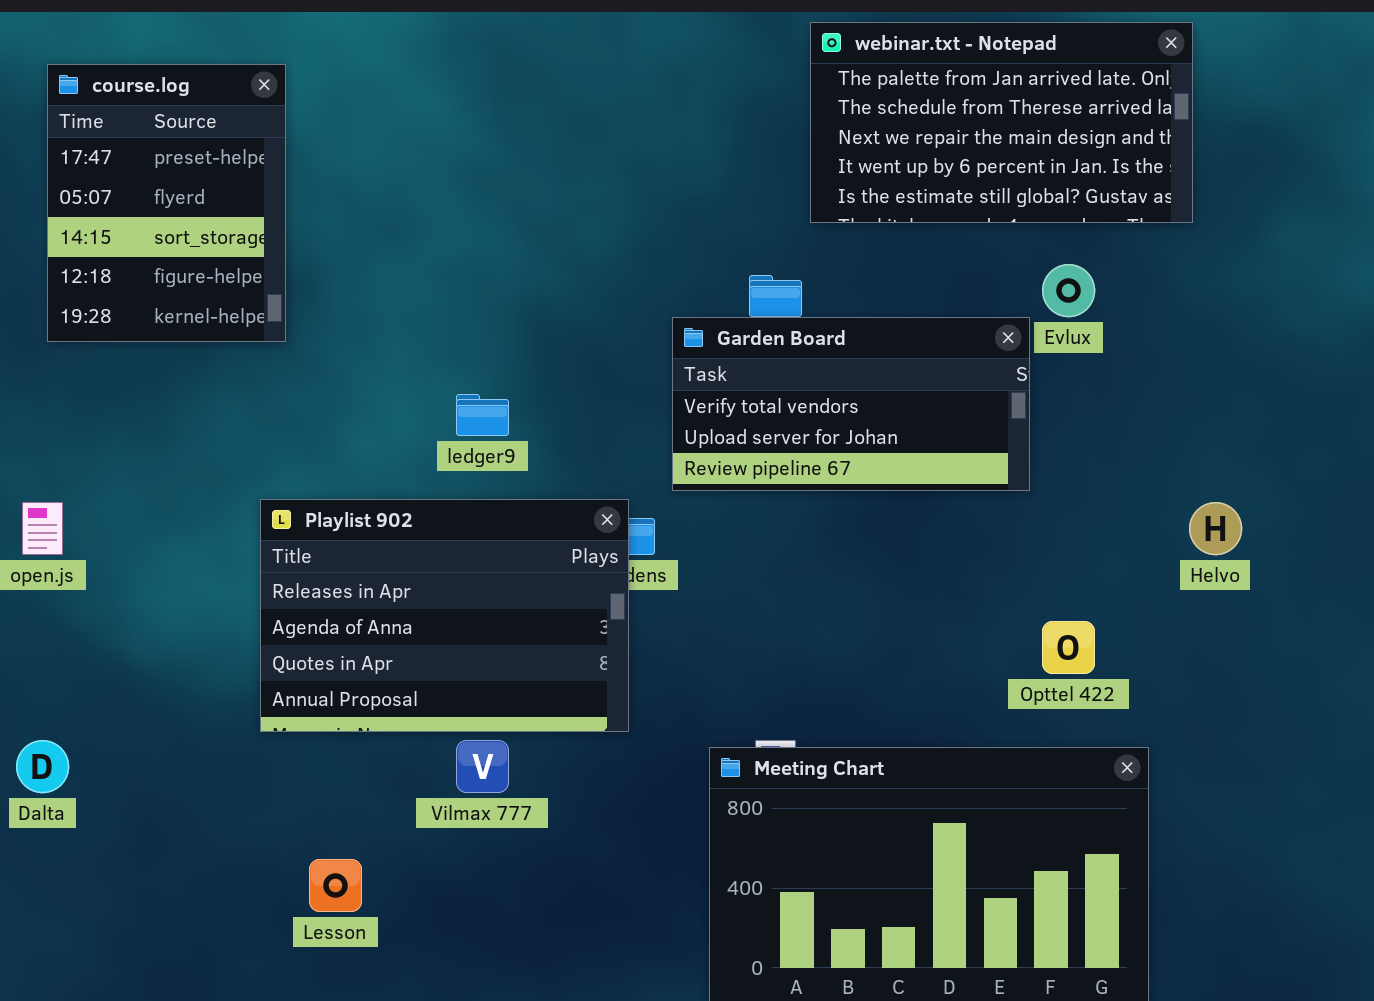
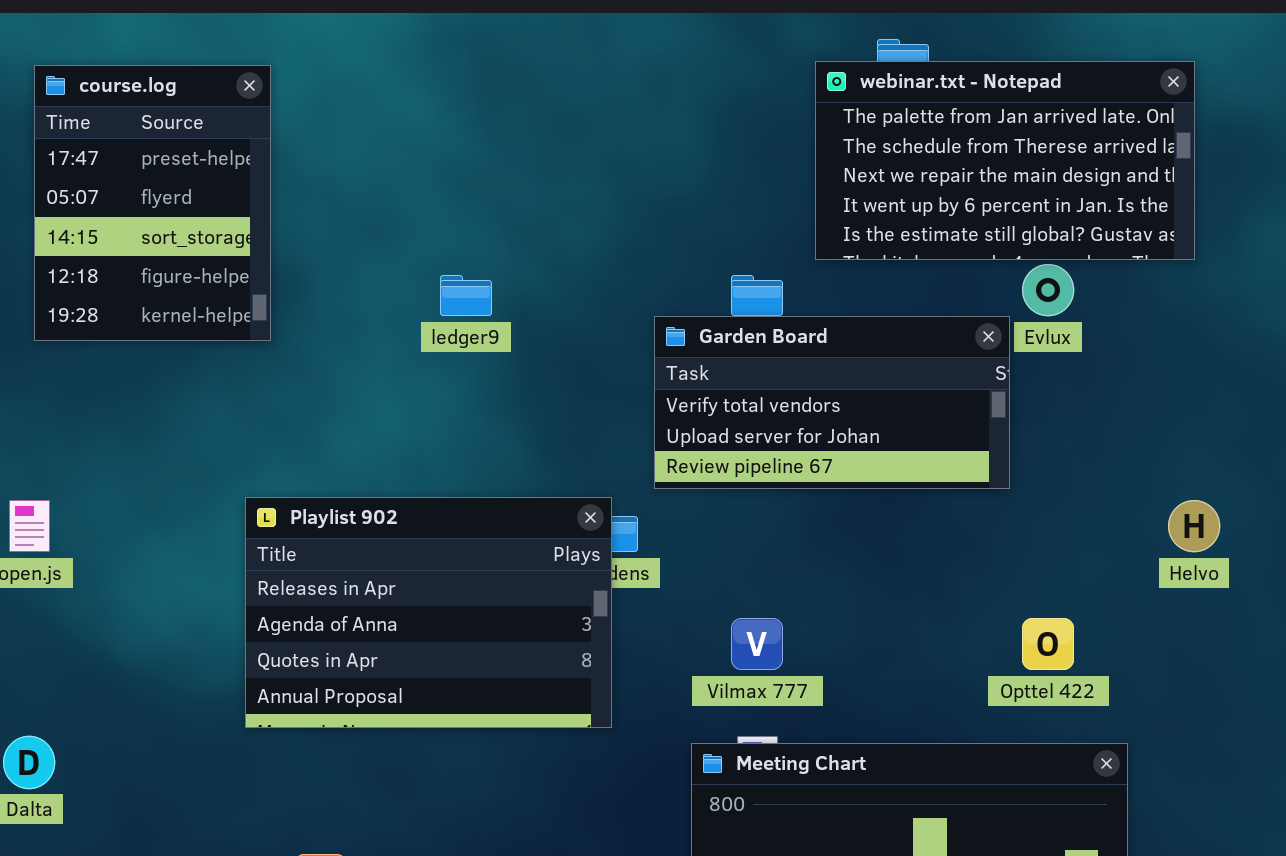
webinar.txt - Notepad: [810,22,1193,223] -> [815,61,1195,260], moved
ledger9: [456,394,509,436] -> [440,275,492,316], moved
Vilmax 777: [456,740,509,793] -> [731,618,783,670], moved

